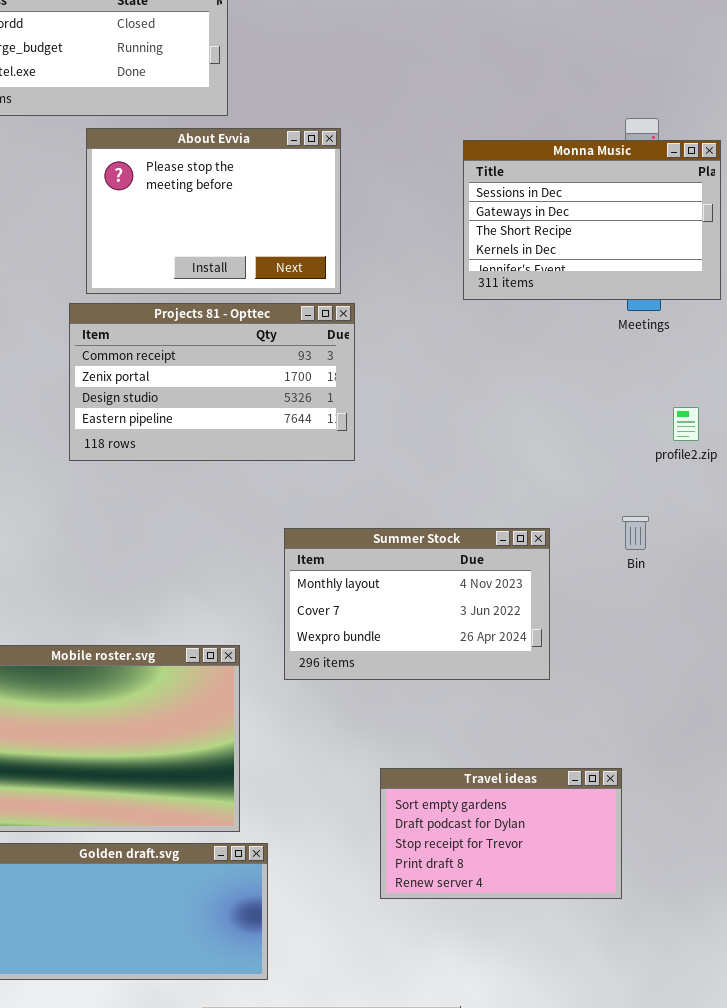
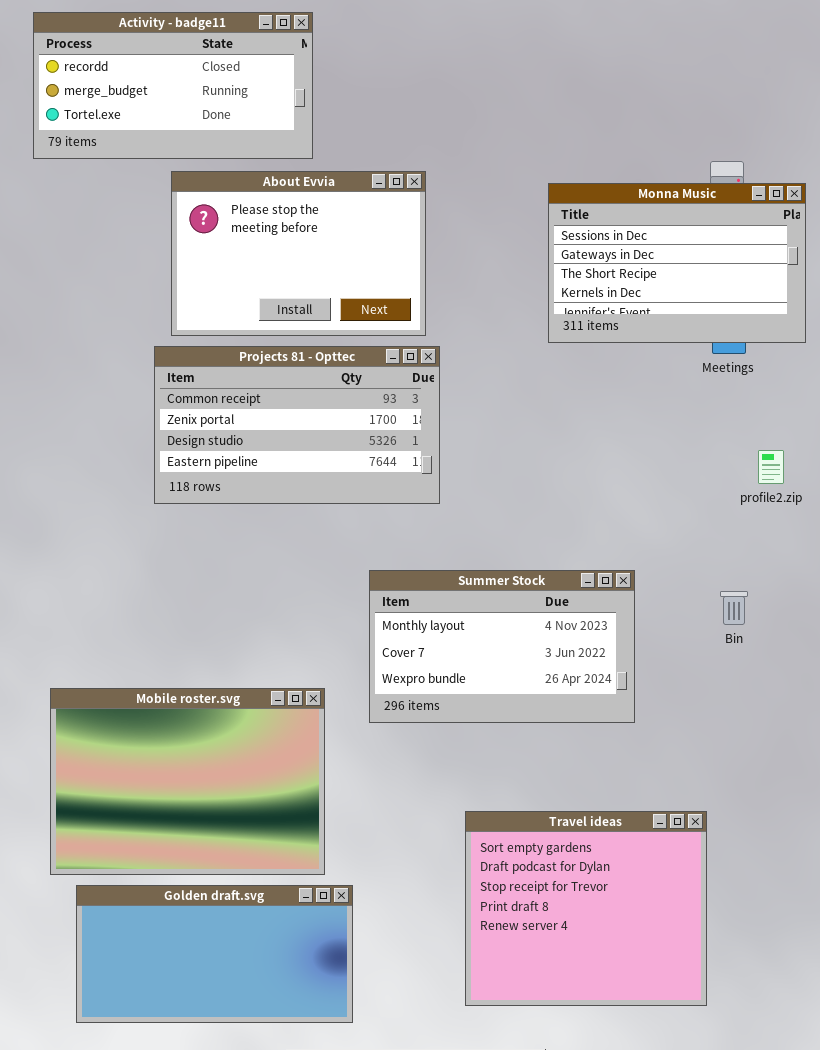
Bin: [622,516,649,550] -> [720,591,748,625], moved
Travel ideas: [380,768,622,899] -> [465,811,707,1006], resized

